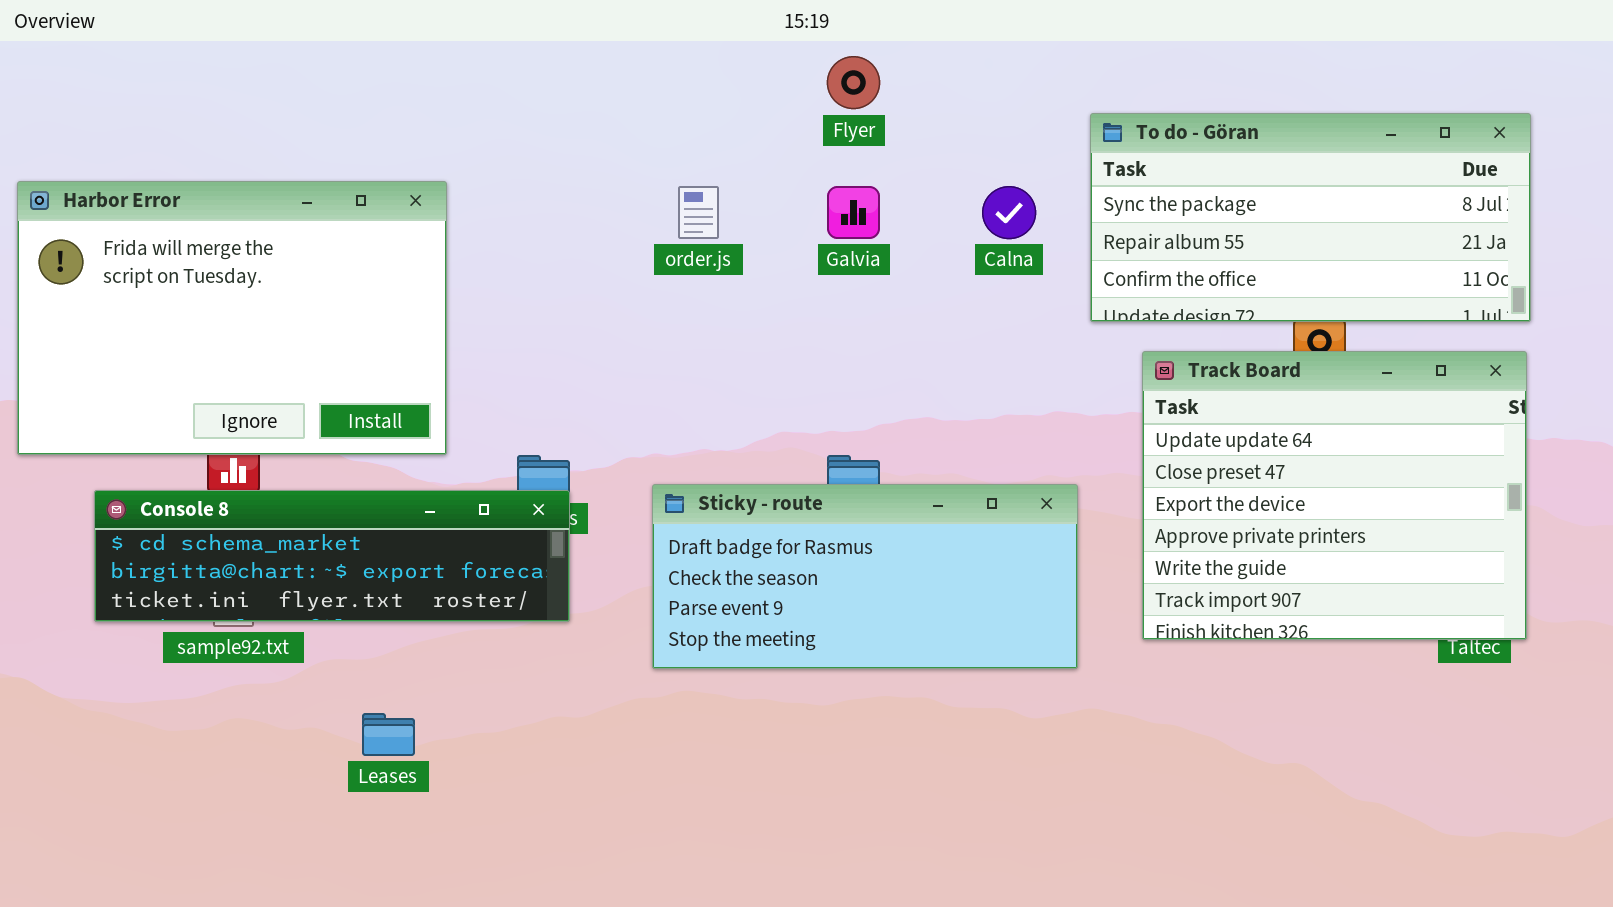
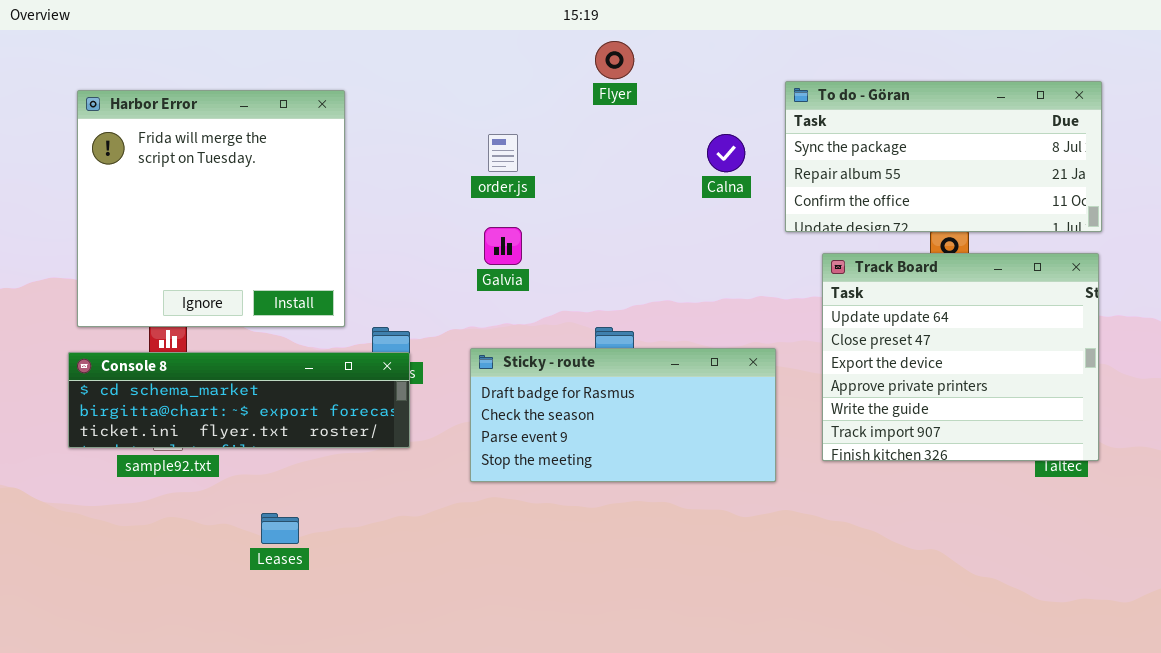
Harbor Error: [17,181,447,455] -> [77,90,345,327], moved, resized
Galvia: [827,186,880,239] -> [484,227,522,265], moved

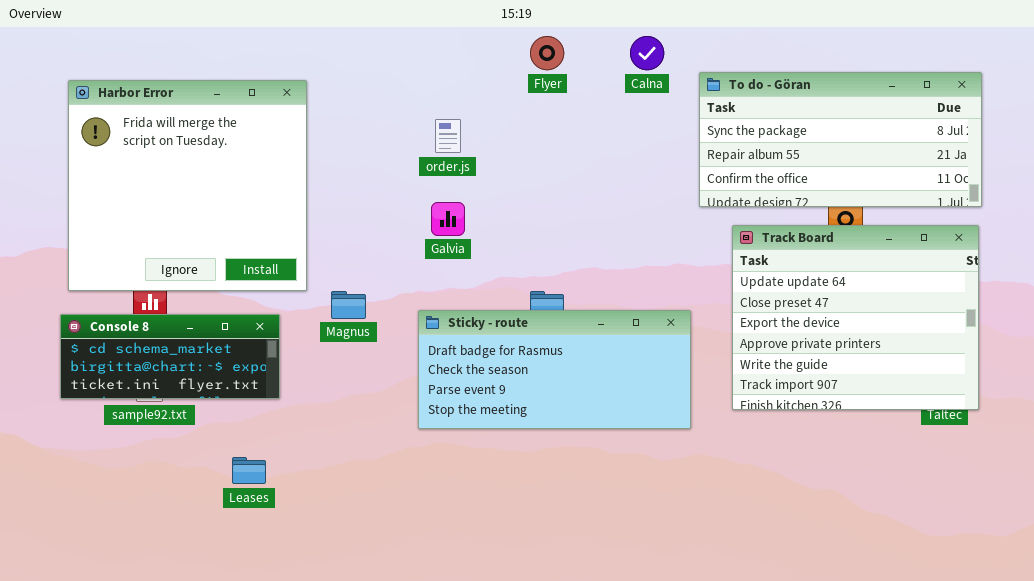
Calna: [707,134,745,172] -> [630,36,664,70], moved
Console 8: [68,352,410,448] -> [60,314,280,399], resized

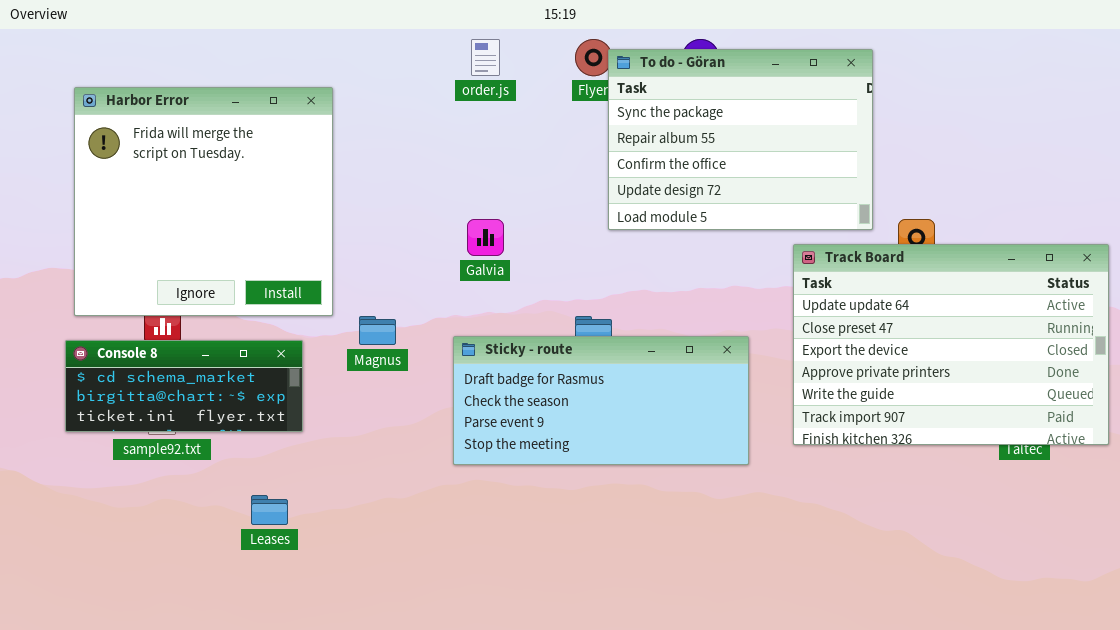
To do - Göran: [699,72,982,207] -> [608,49,873,230], moved, resized
order.js: [435,119,461,153] -> [471,39,500,76], moved
Track Board: [732,225,979,410] -> [793,244,1109,445], resized

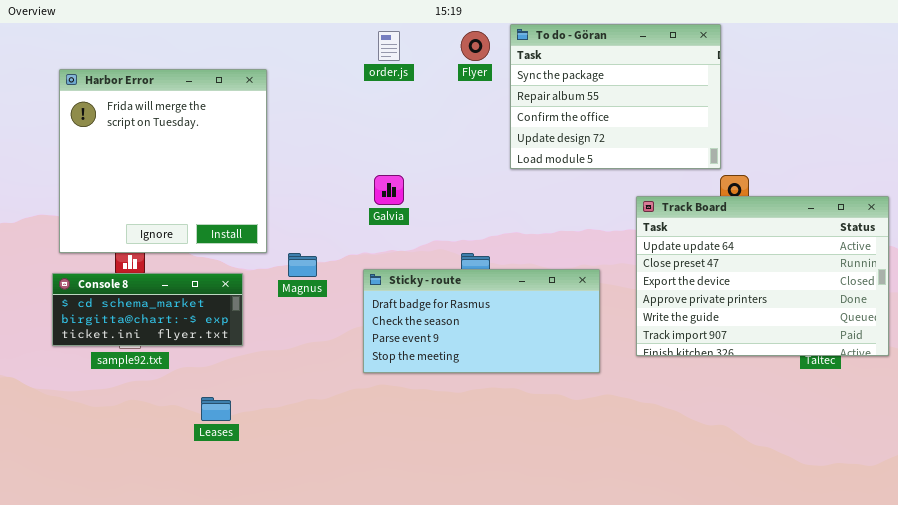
To do - Göran: [608,49,873,230] -> [510,24,721,169], moved

